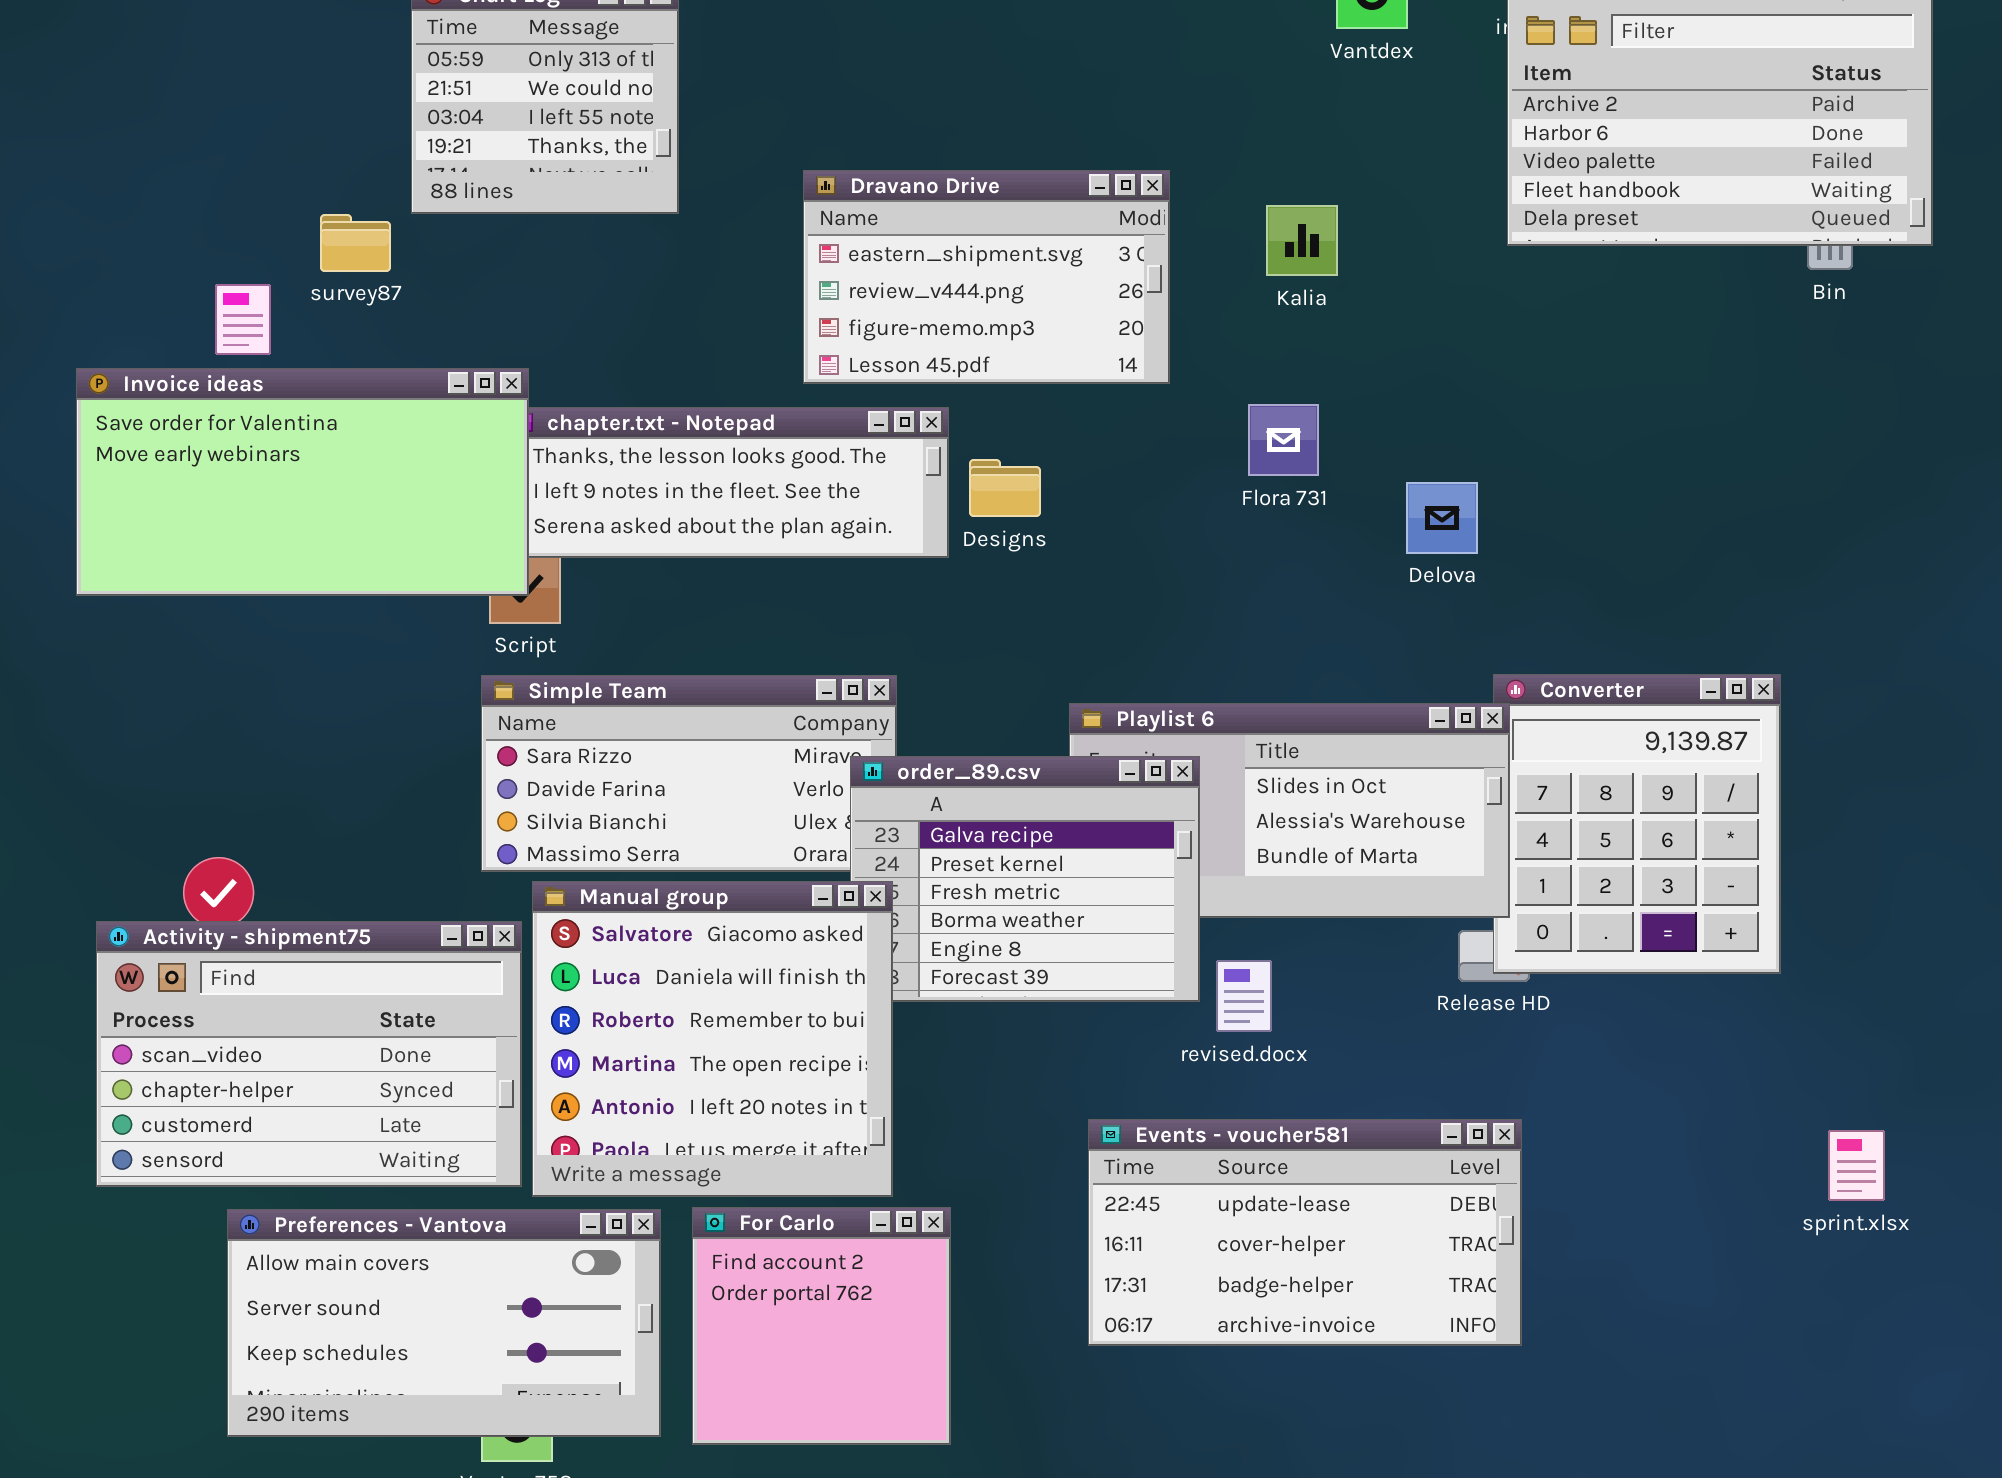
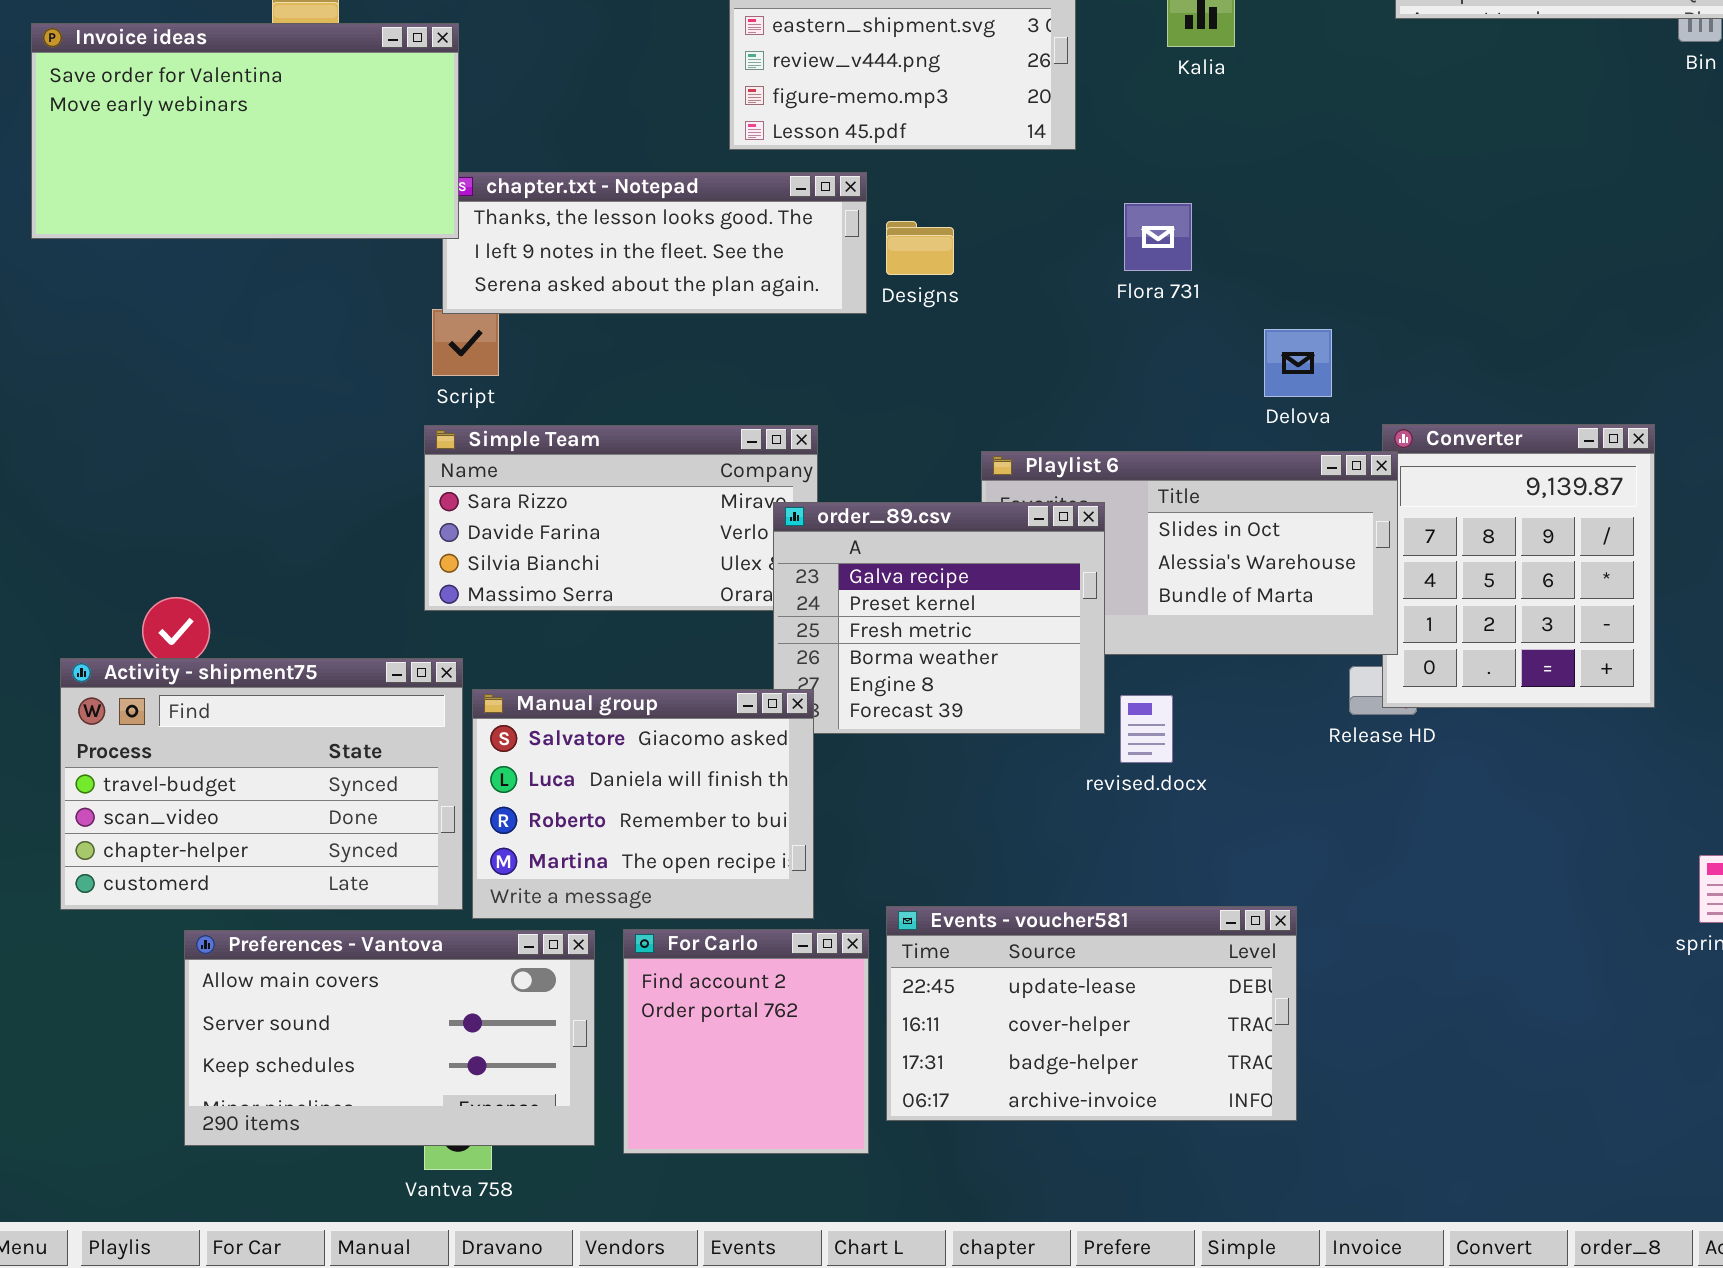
Invoice ideas: [76,368,529,596] -> [31,23,459,239], moved
Flora 731: [1248,404,1319,476] -> [1124,203,1192,271], moved
Delova: [1406,482,1478,554] -> [1264,329,1332,397], moved
Manual group: [532,881,893,1197] -> [472,689,814,919], resized
Activity - shipment75: [96,921,522,1187] -> [60,658,463,910], scrolled up 1 row
Events - voucher581: [1088,1119,1522,1346] -> [886,906,1297,1121], moved

